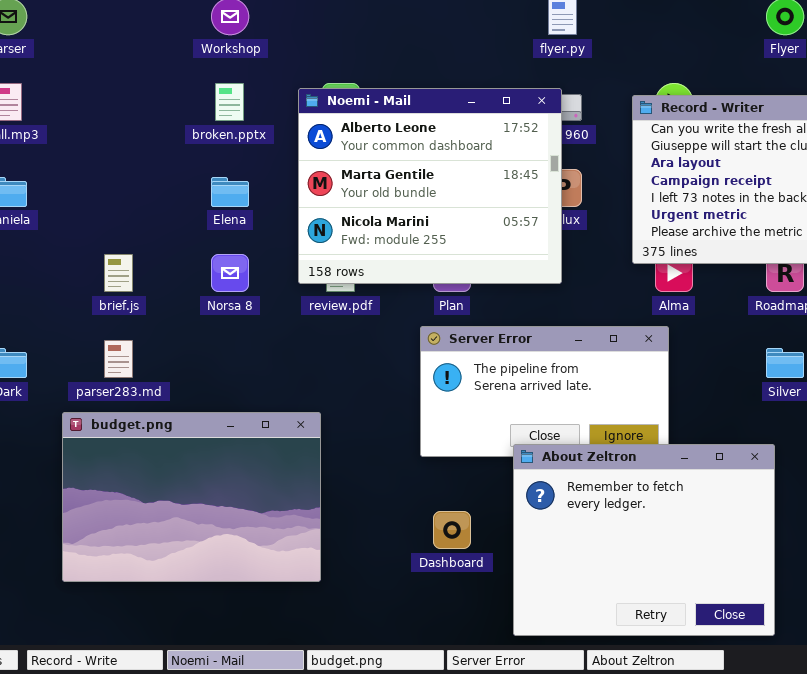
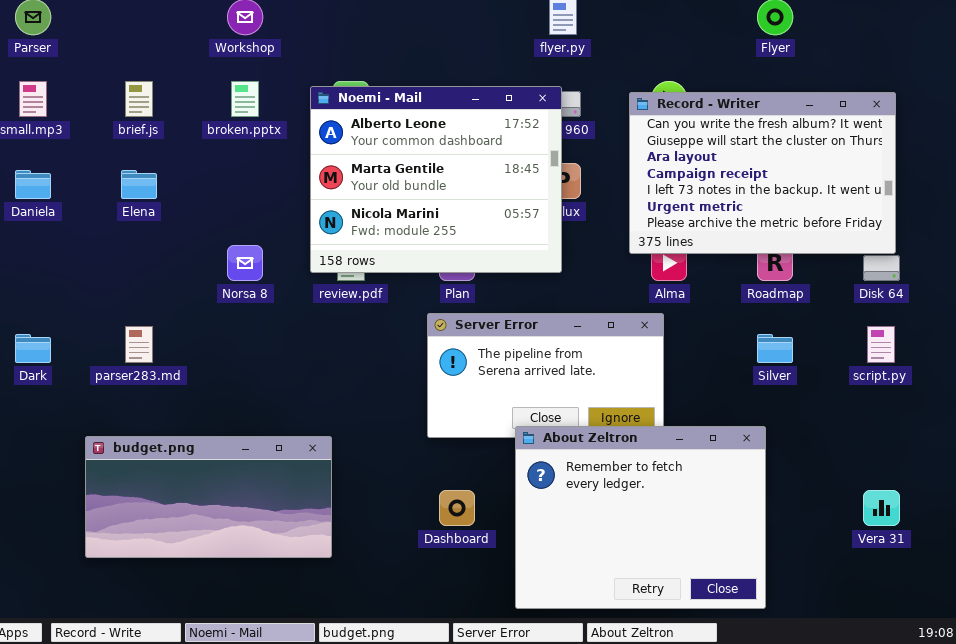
Elena: [211,177,249,207] -> [121,170,157,199], moved
brief.js: [104,254,133,292] -> [125,81,153,117], moved
budget.png: [62,412,321,582] -> [85,436,332,558], resized

